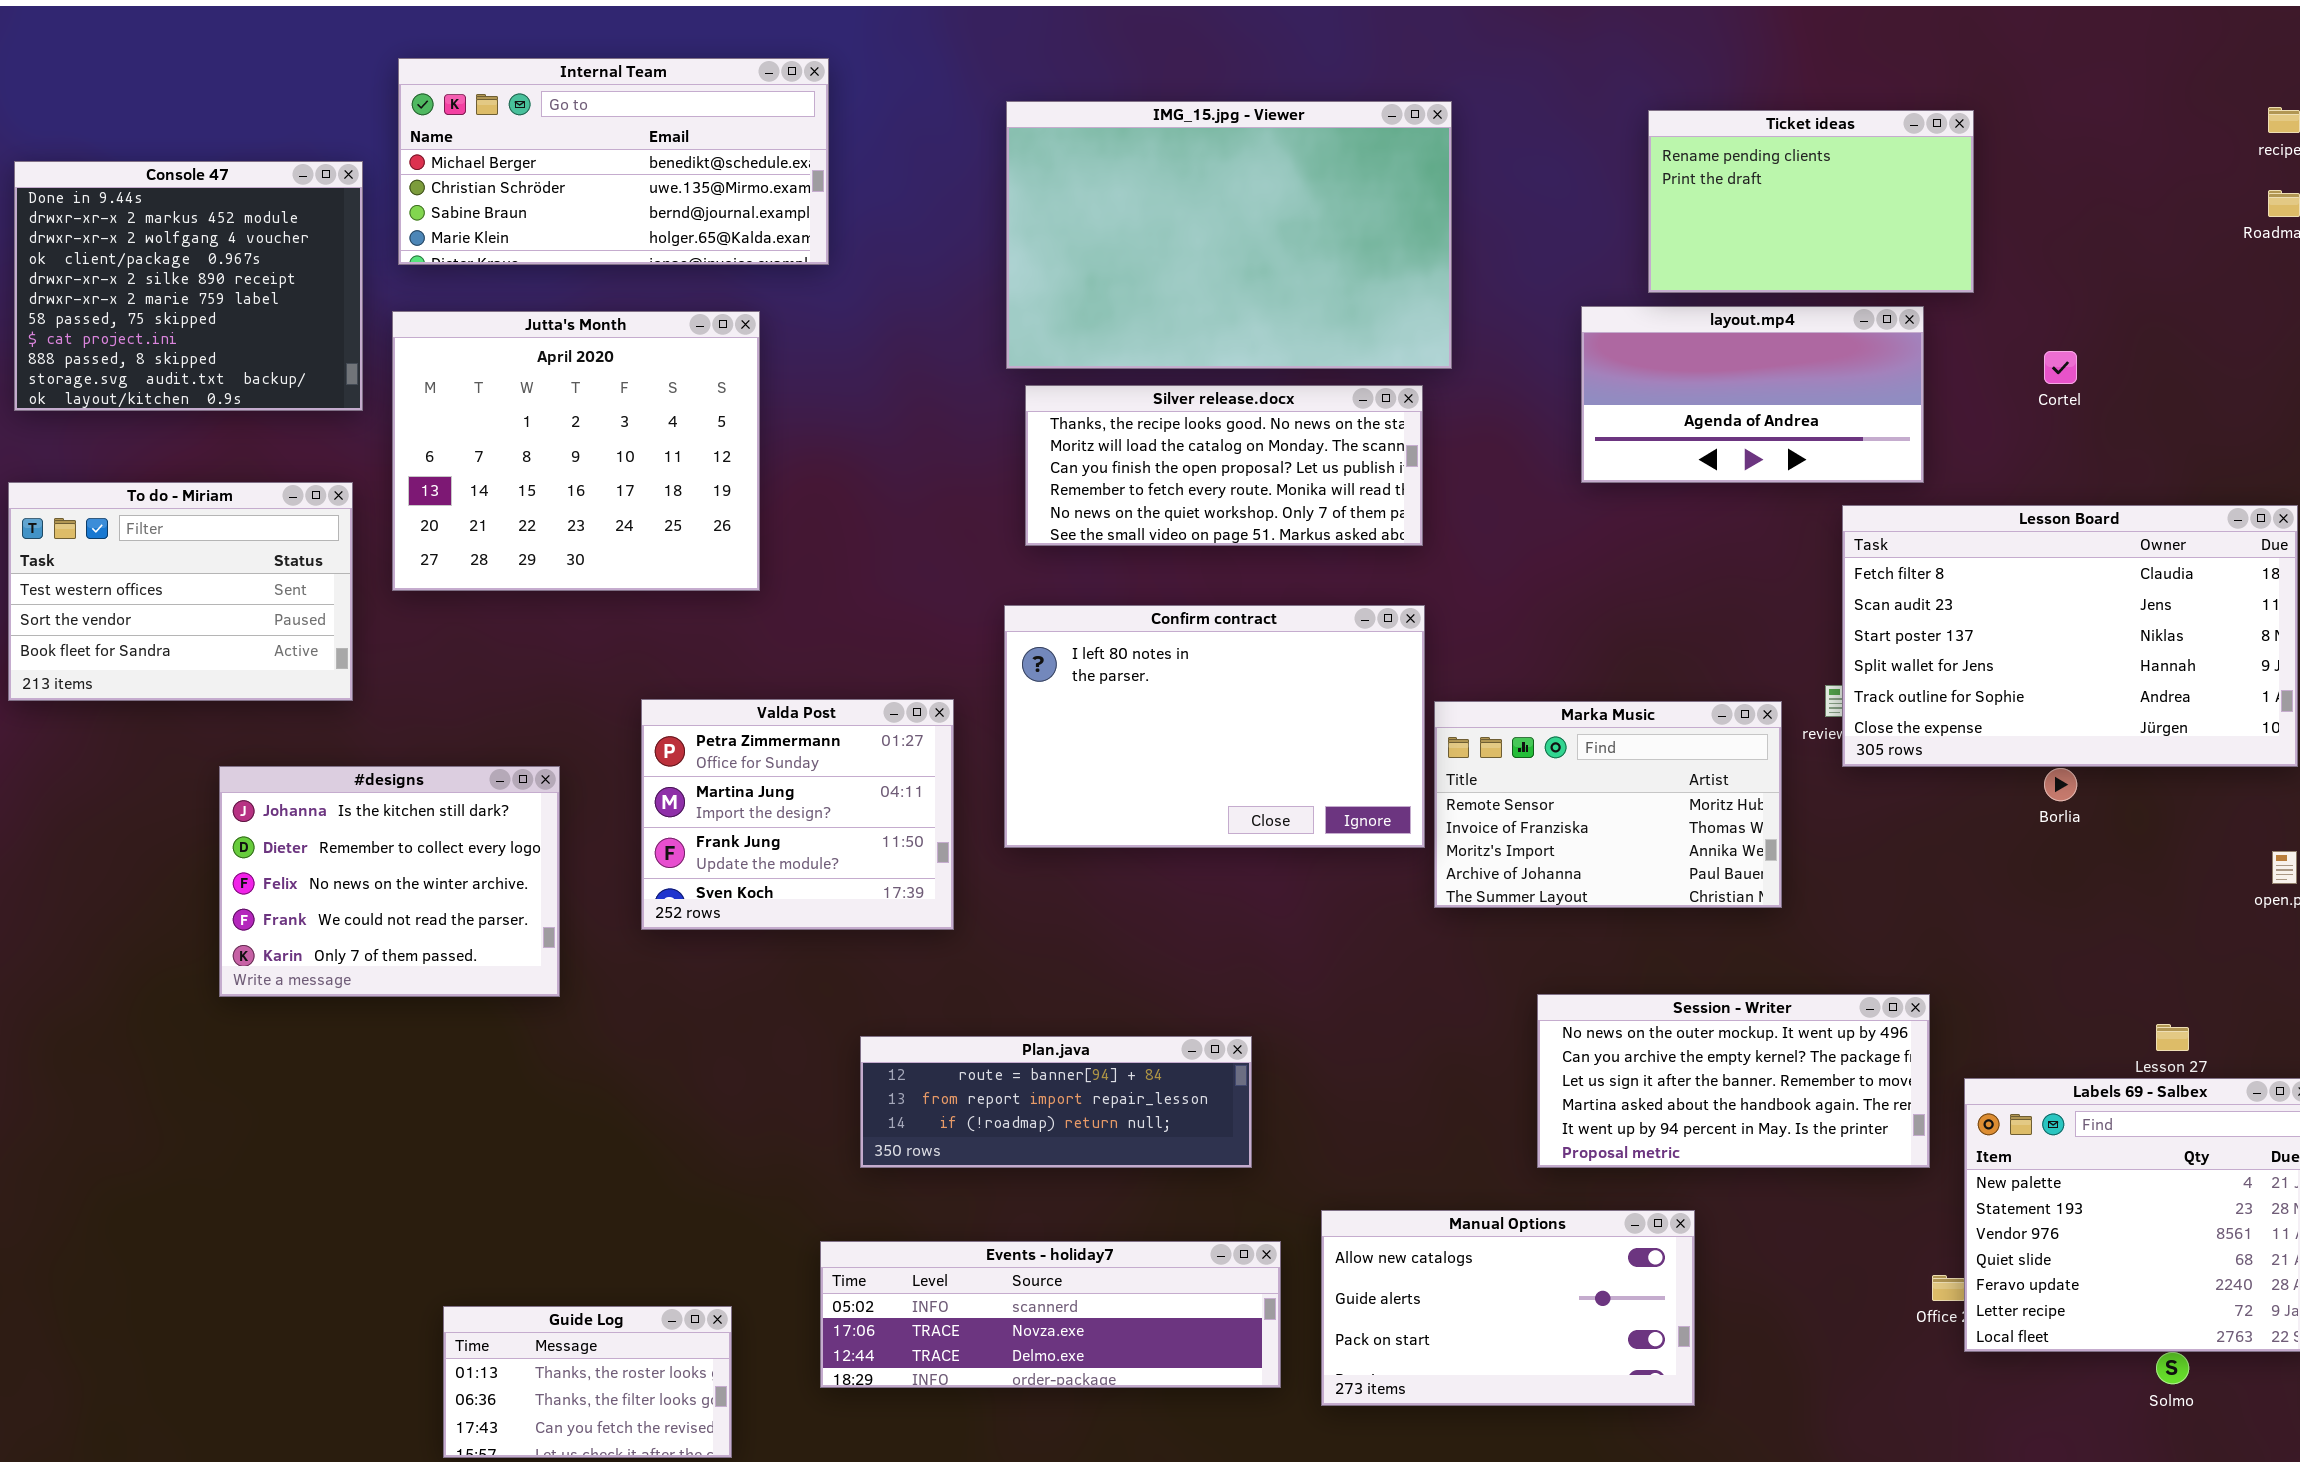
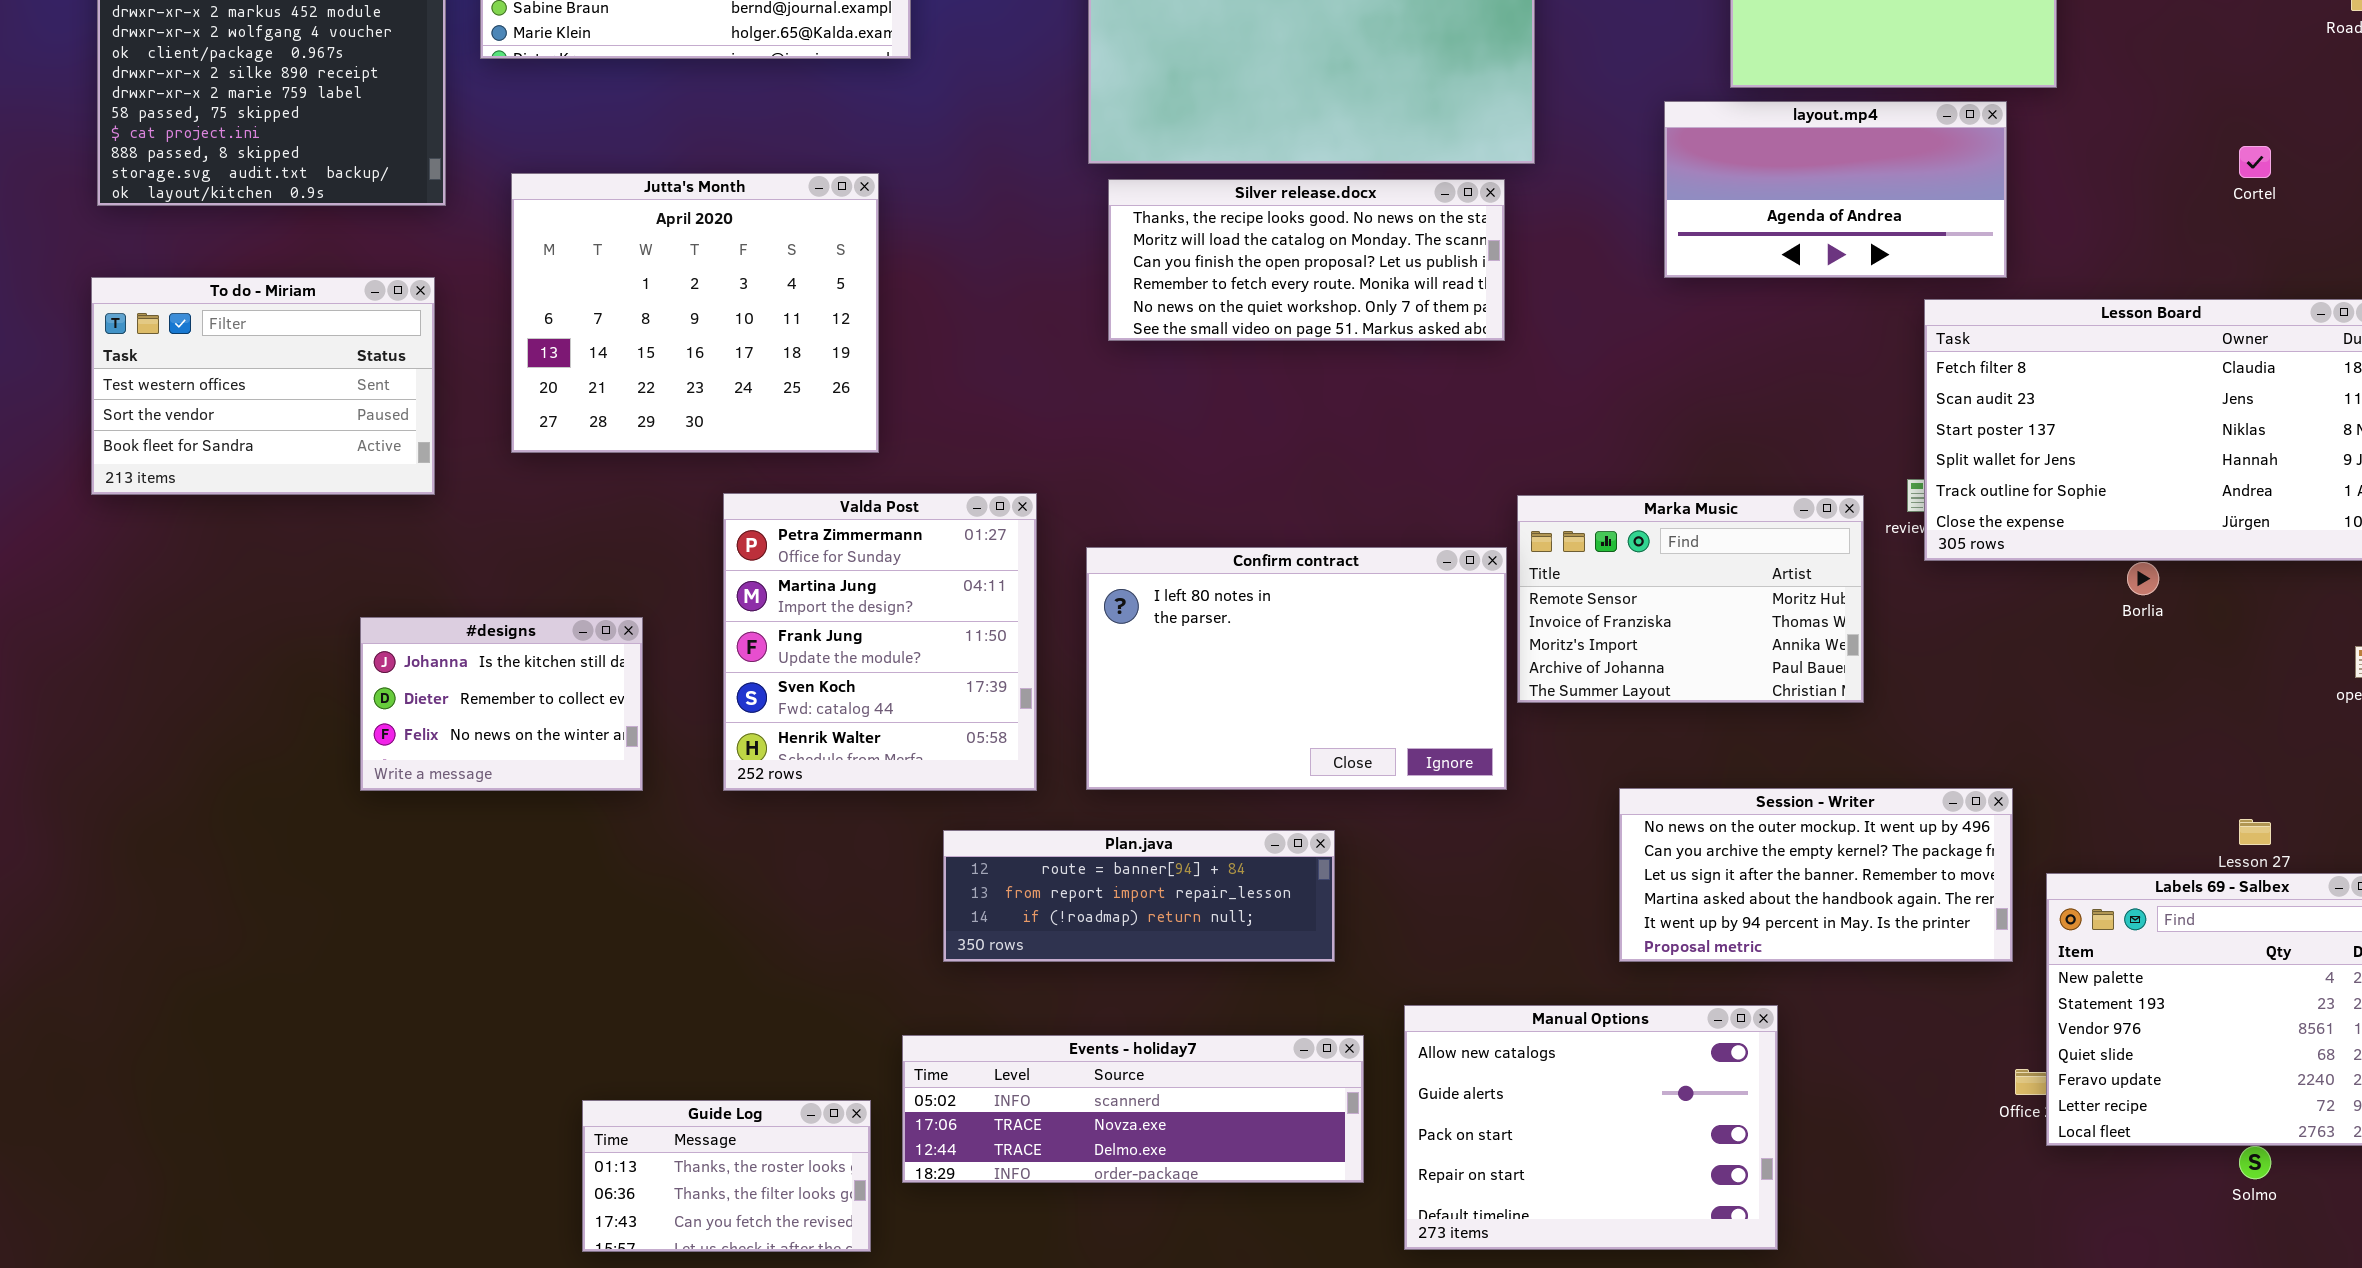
Jutta's Month: [392,311,760,591] -> [511,173,879,453], moved
Cortel: [2044,351,2077,384] -> [2239,146,2271,178], moved
Confirm contract: [1004,605,1425,848] -> [1086,547,1507,790], moved
Valda Post: [641,699,954,930] -> [723,493,1037,791], resized
#designs: [219,766,560,997] -> [360,617,643,791], resized
Manual Options: [1321,1210,1695,1406] -> [1404,1005,1778,1250], resized
Guide Log: [443,1306,732,1458] -> [582,1100,871,1252], moved

